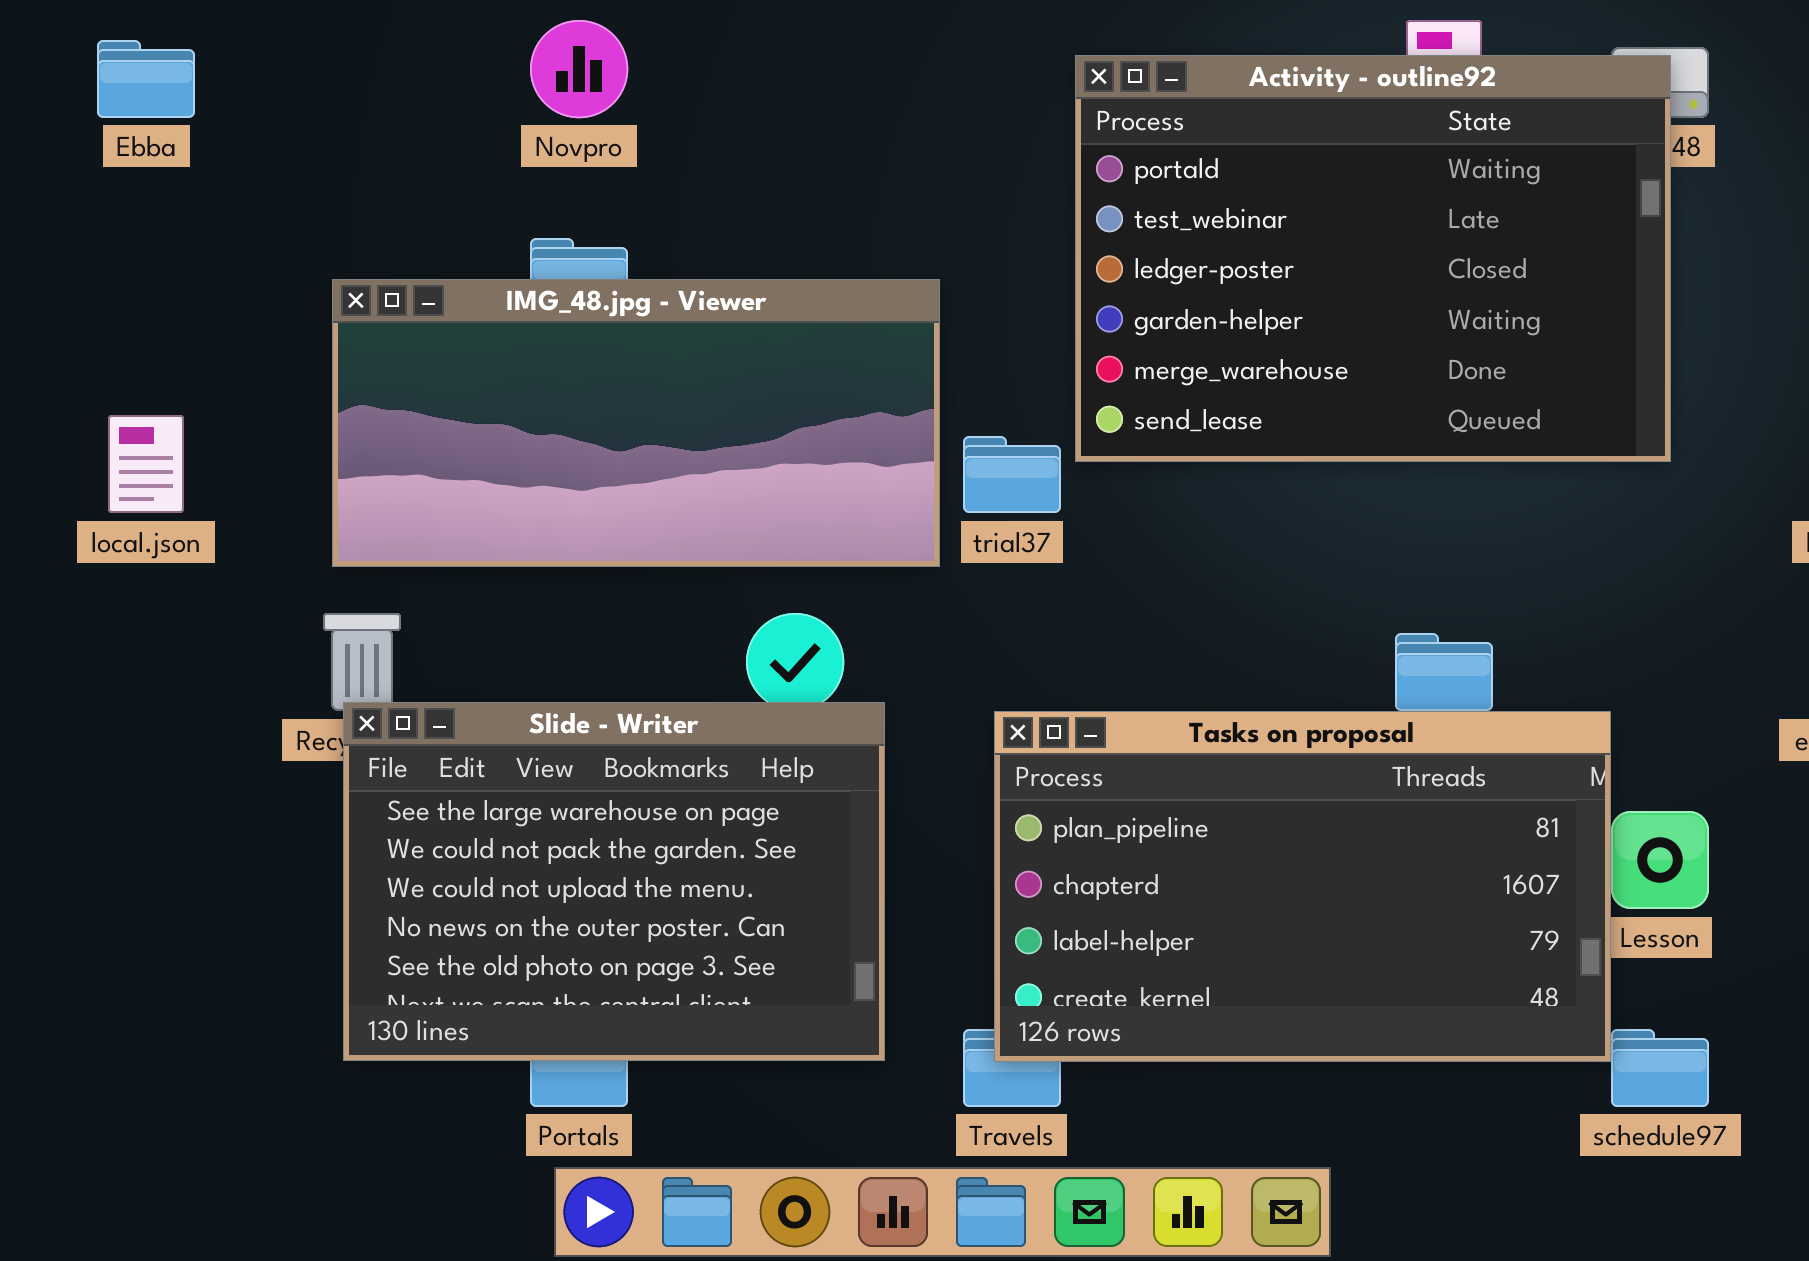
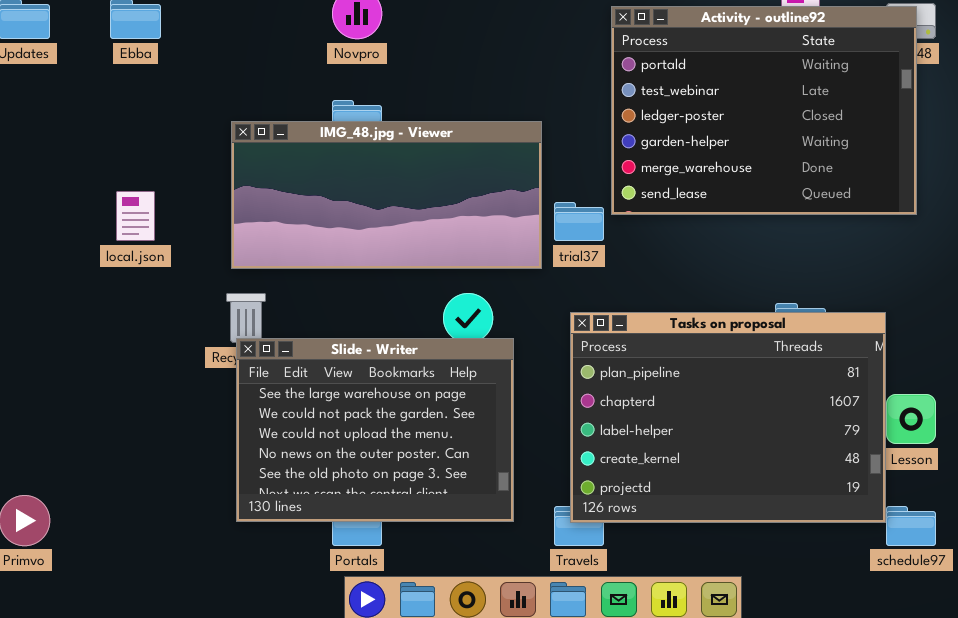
Tasks on proposal: [994,711,1611,1062] -> [570,312,886,523], resized

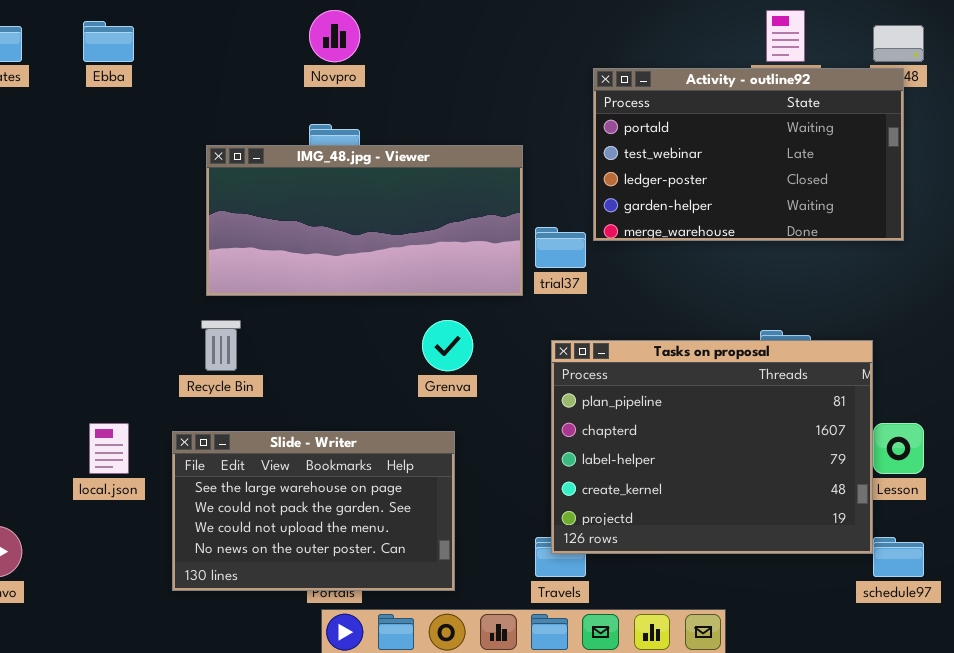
Activity - outline92: [611,6,917,215] -> [593,68,904,241], resized
local.json: [116,191,155,241] -> [89,423,129,474], moved
Slide - Writer: [236,338,514,522] -> [172,431,455,591], moved, resized

